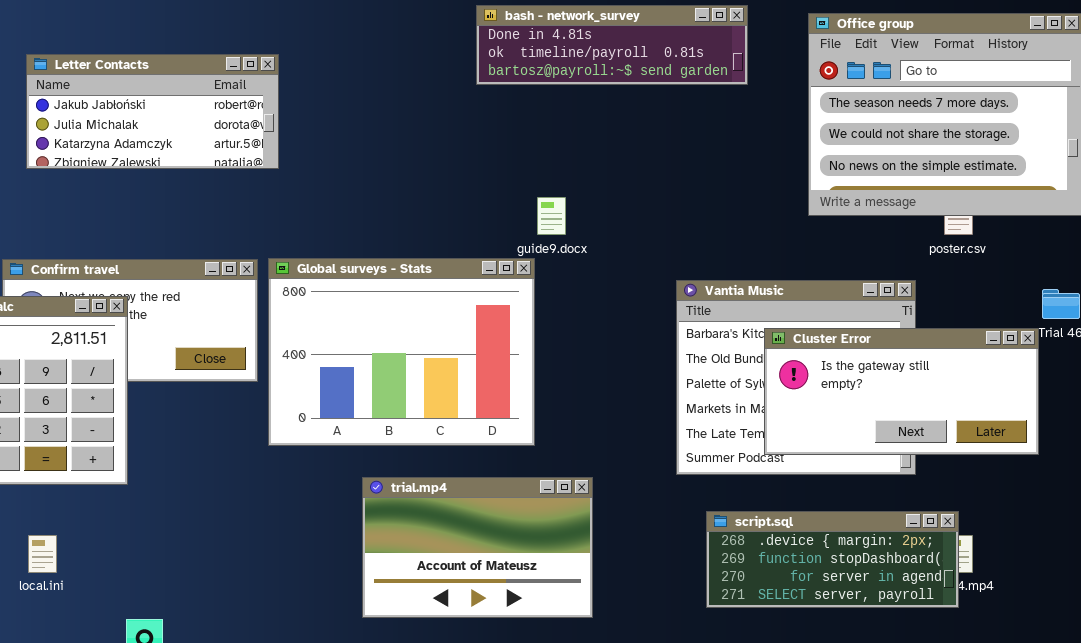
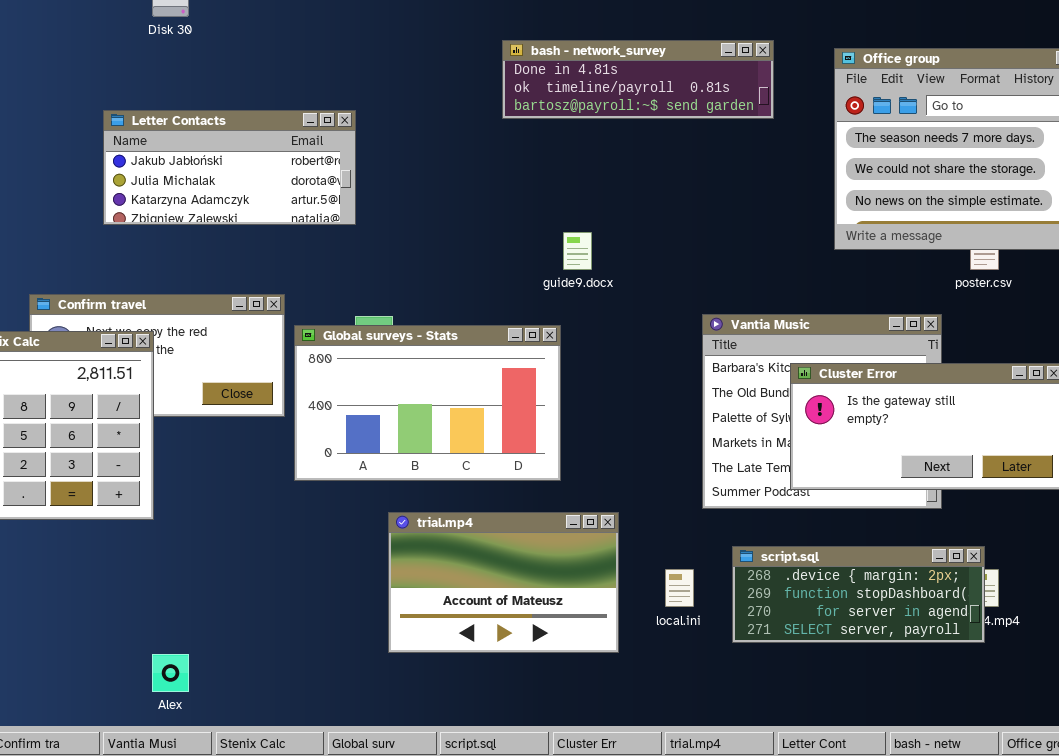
Letter Contacts: [26,54,279,169] -> [103,110,356,225], moved
Global surveys - Stats: [268,258,535,446] -> [294,325,561,481], resized
local.ini: [28,535,57,573] -> [665,569,694,607], moved

